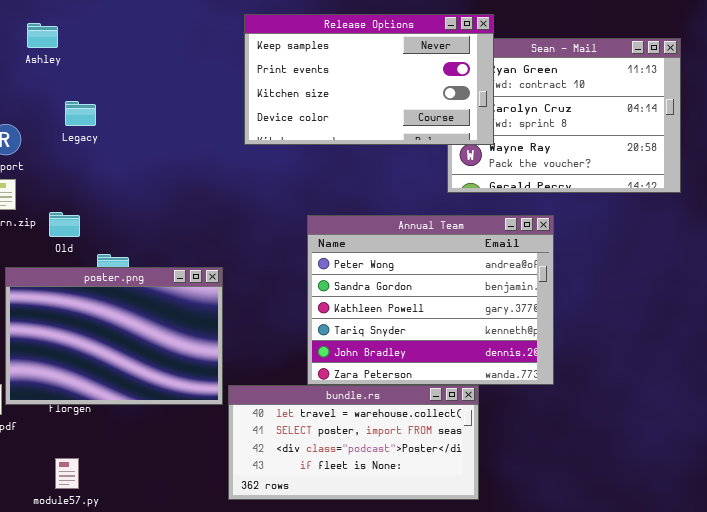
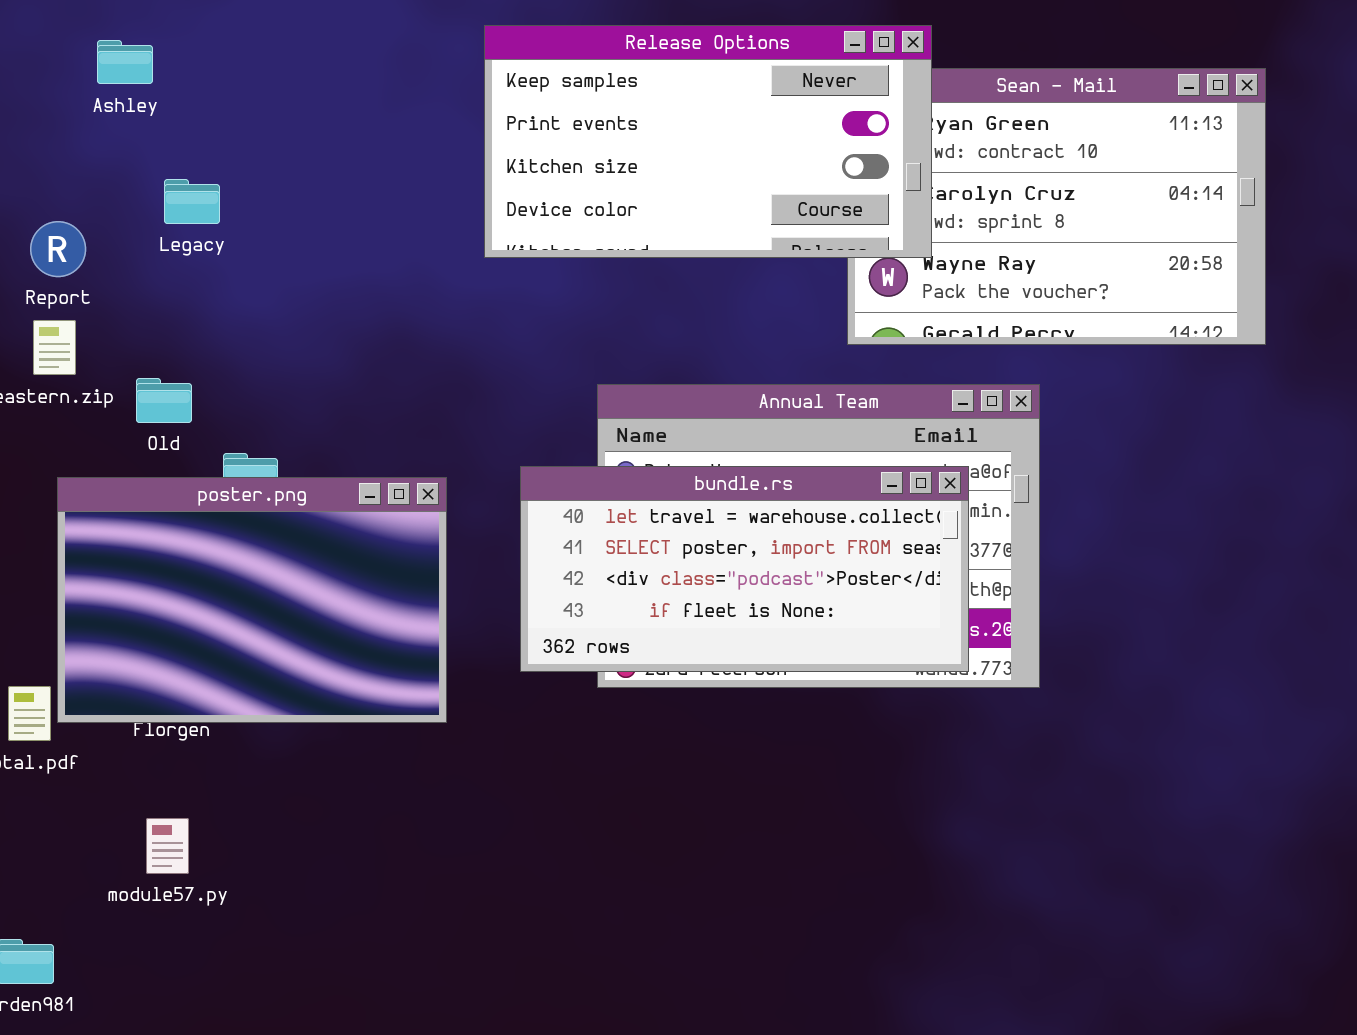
bundle.rs: [228,385,479,500] -> [520,466,969,672], moved

